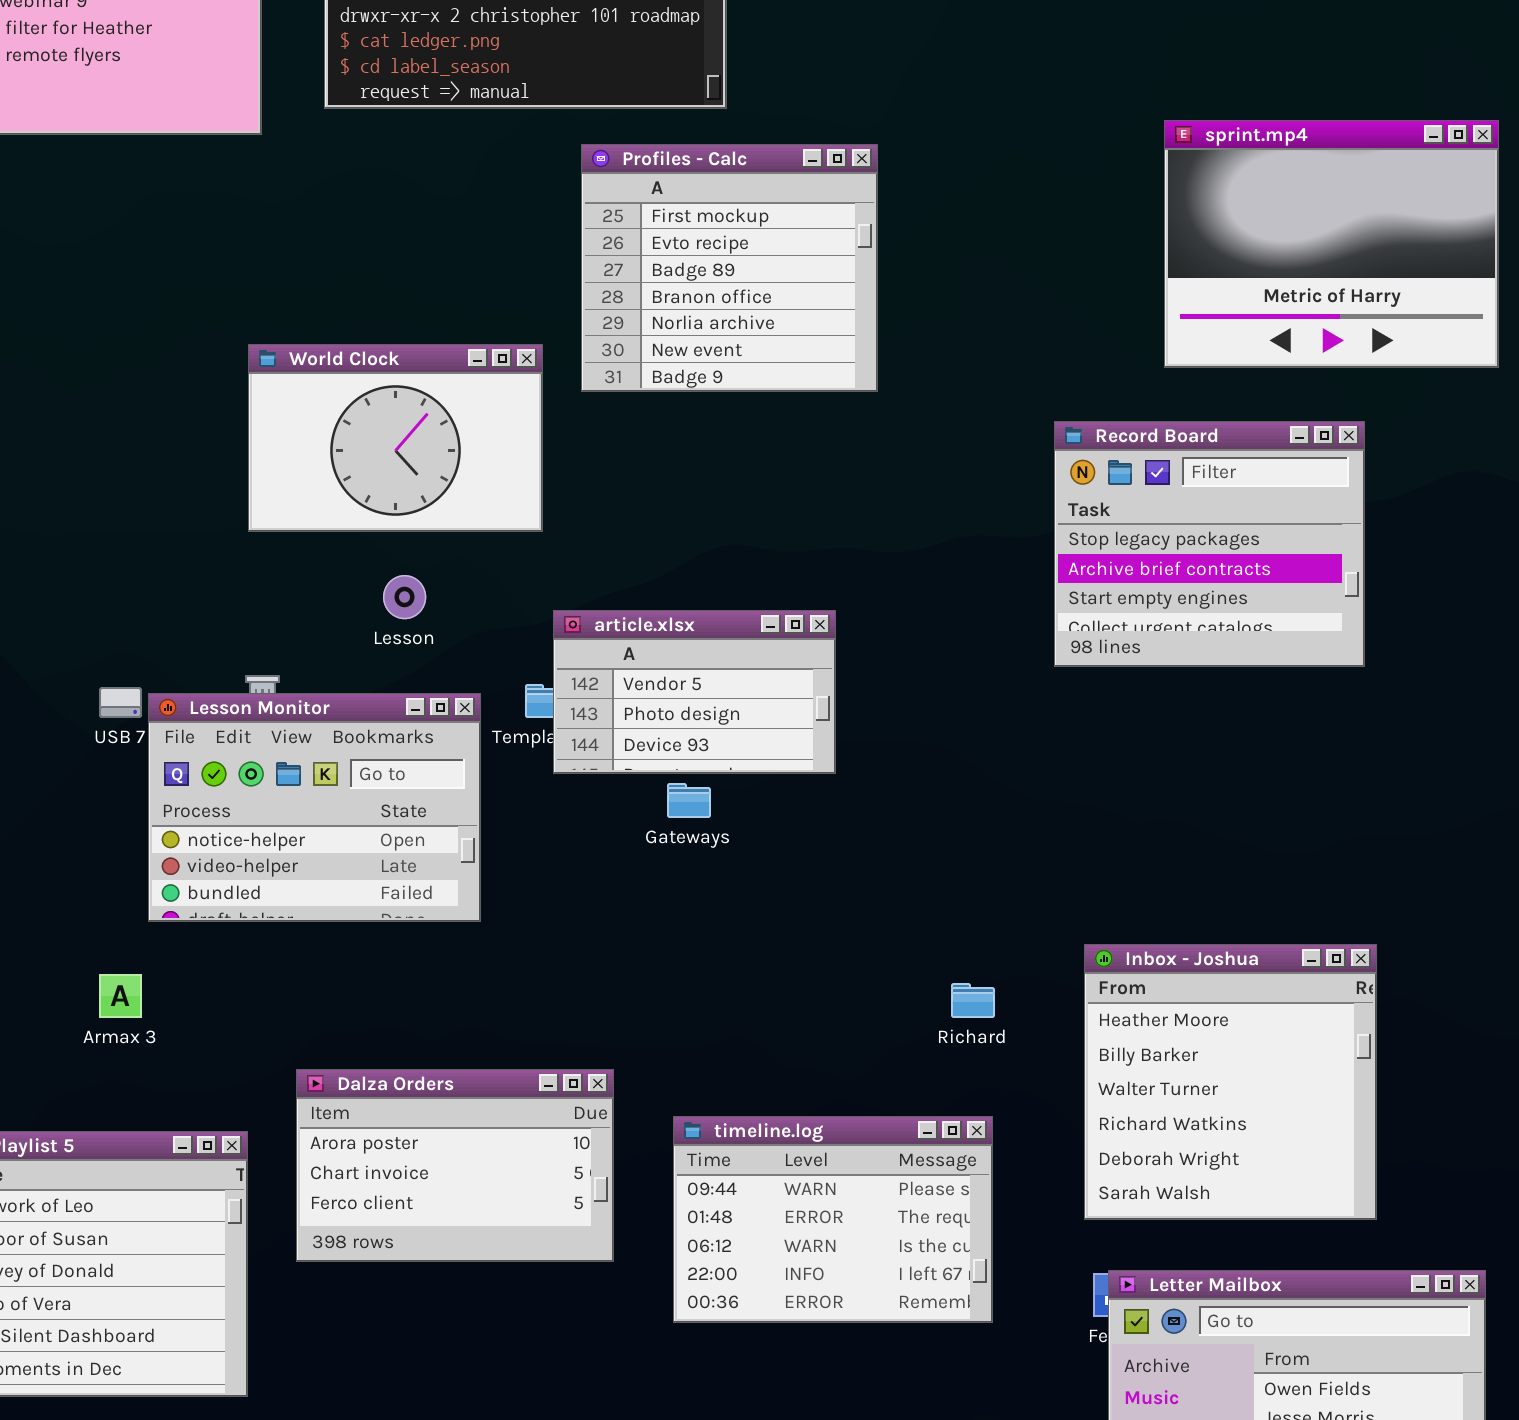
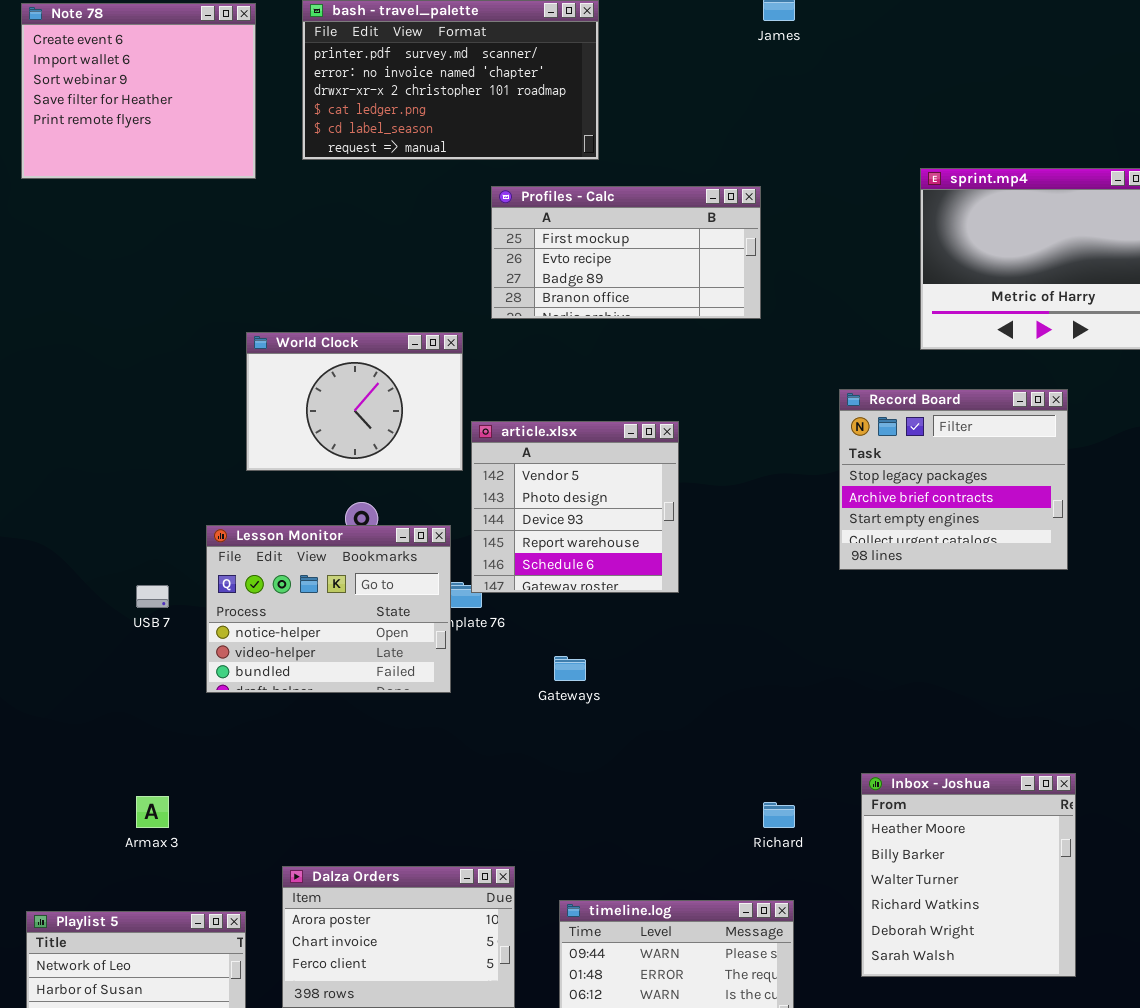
Profiles - Calc: [581,144,878,392] -> [491,186,761,319], resized
article.xlsx: [553,610,836,774] -> [471,421,679,593], moved, resized
Lesson Monitor: [148,693,481,922] -> [206,525,451,693], moved

